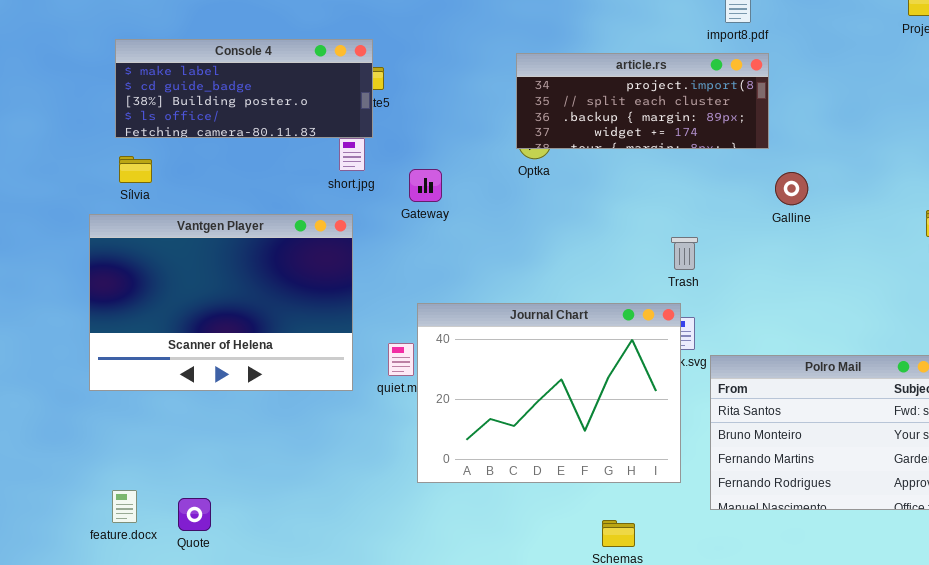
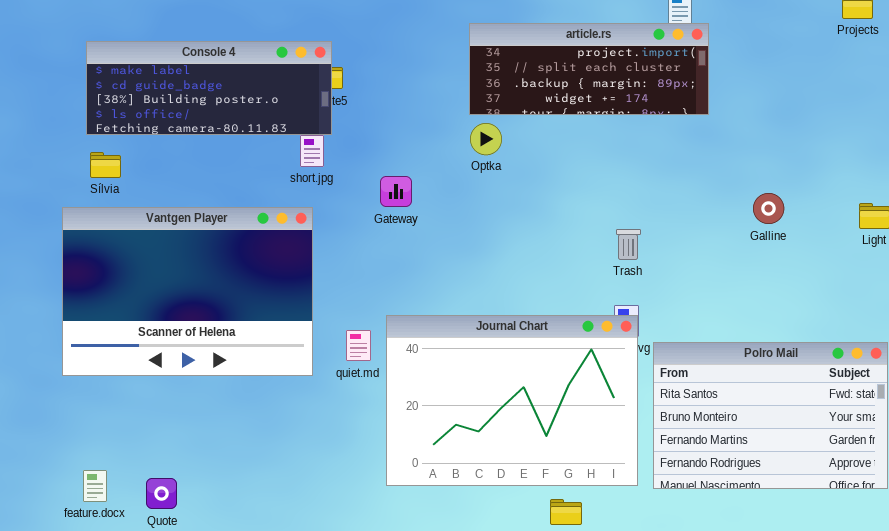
article.rs: [516,53,769,149] -> [469,23,709,115], moved
Gateway: [409,169,442,202] -> [380,176,412,207], moved
Galline: [775,172,808,205] -> [753,193,784,224], moved
Journal Chart: [417,303,681,483] -> [386,315,638,486], moved

